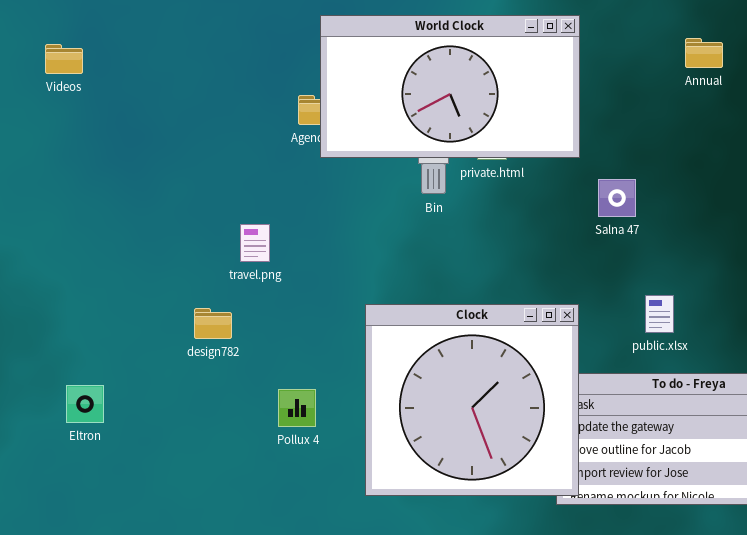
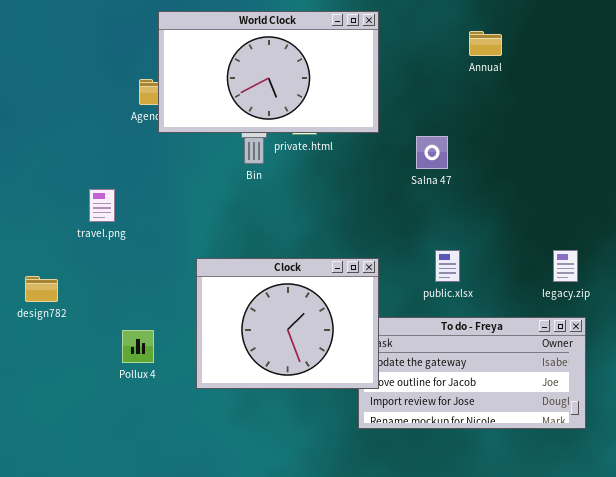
Salna 47: [598,179,636,217] -> [416,136,448,169], moved
Clock: [365,304,579,496] -> [196,258,379,389], resized
design782: [194,308,232,339] -> [25,276,58,302], moved

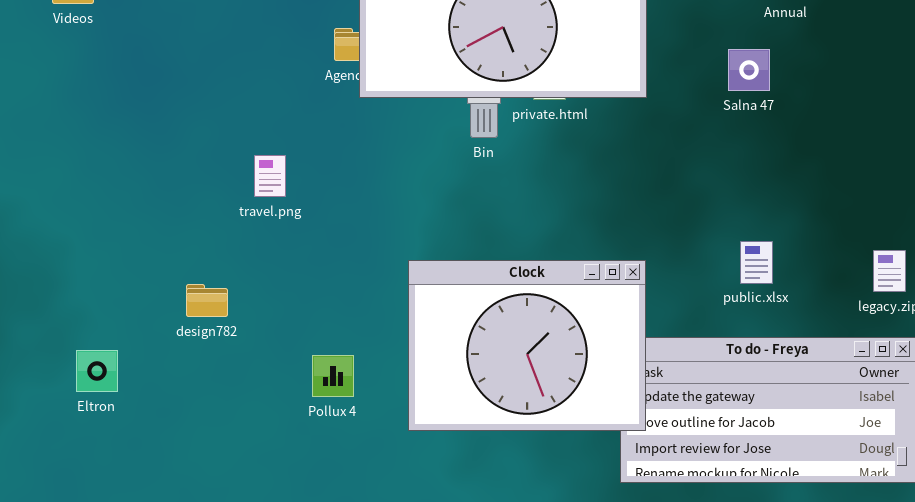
Salna 47: [416,136,448,169] -> [728,49,770,91], moved
travel.png: [89,189,115,222] -> [254,155,286,197], moved
public.xlsx: [435,250,460,282] -> [740,241,773,284], moved

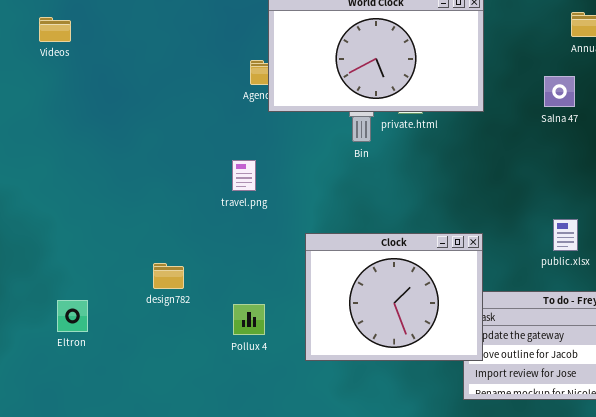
travel.png: [254,155,286,197] -> [232,160,256,191], moved
design782: [186,284,228,317] -> [153,263,184,289], moved

